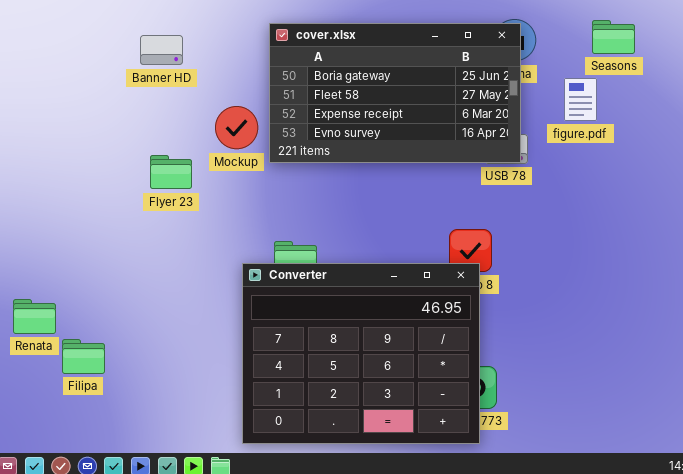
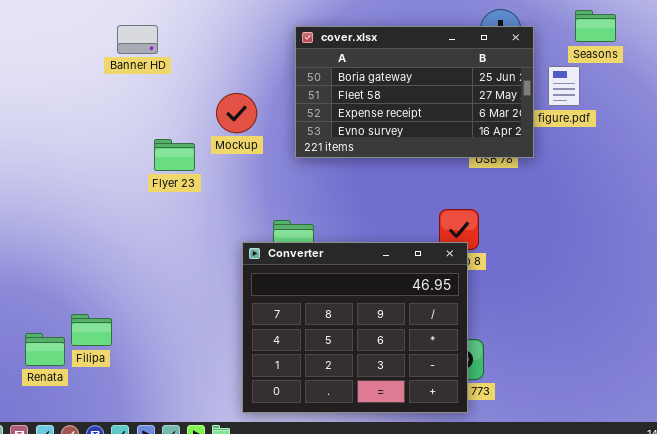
cover.xlsx: [269,23,521,163] -> [295,26,534,158], moved
Banner HD: [140,35,183,65] -> [117,25,158,54], moved
Renata: [13,299,56,334] -> [25,333,65,366], moved

